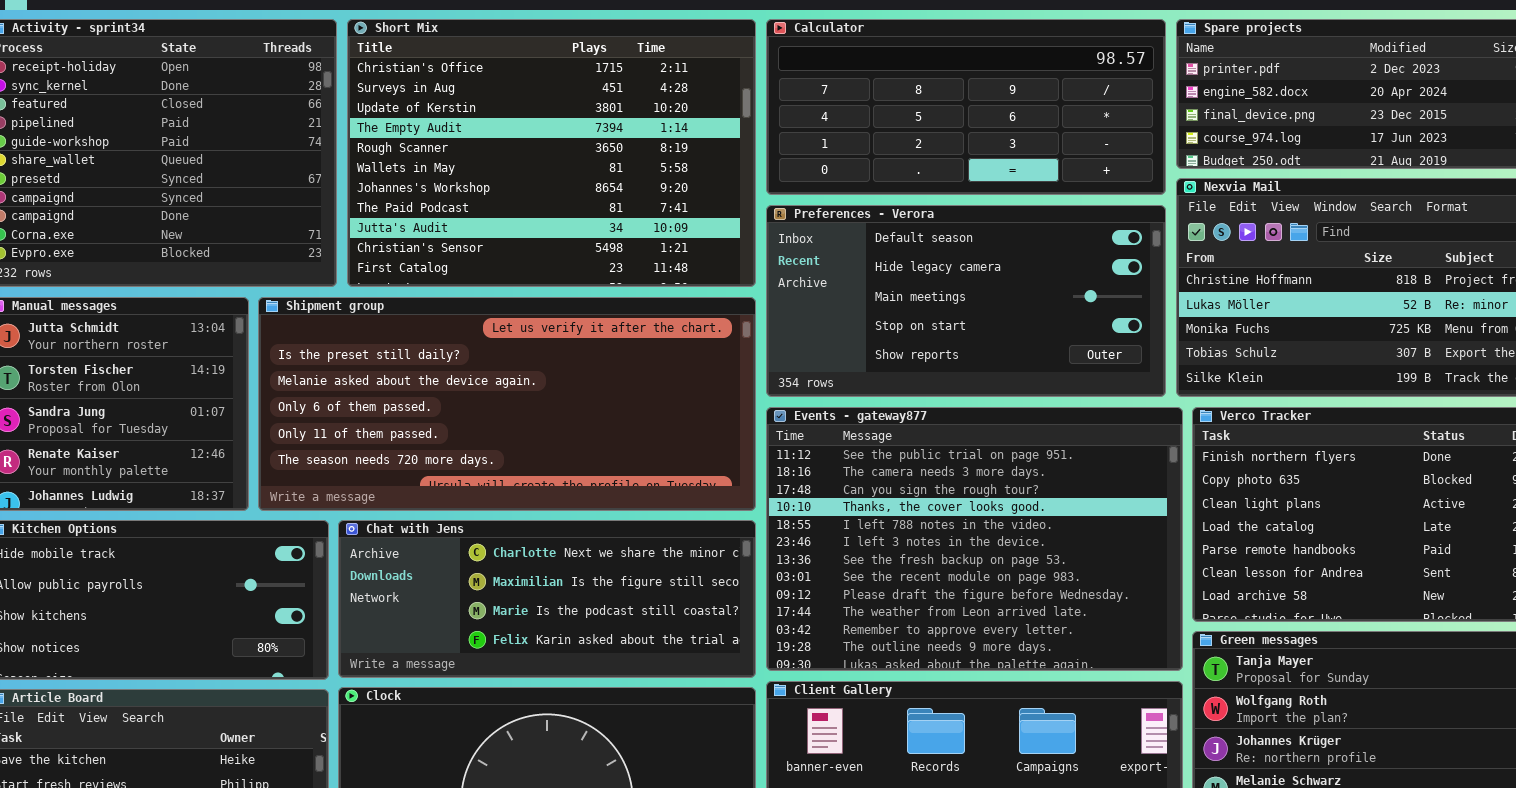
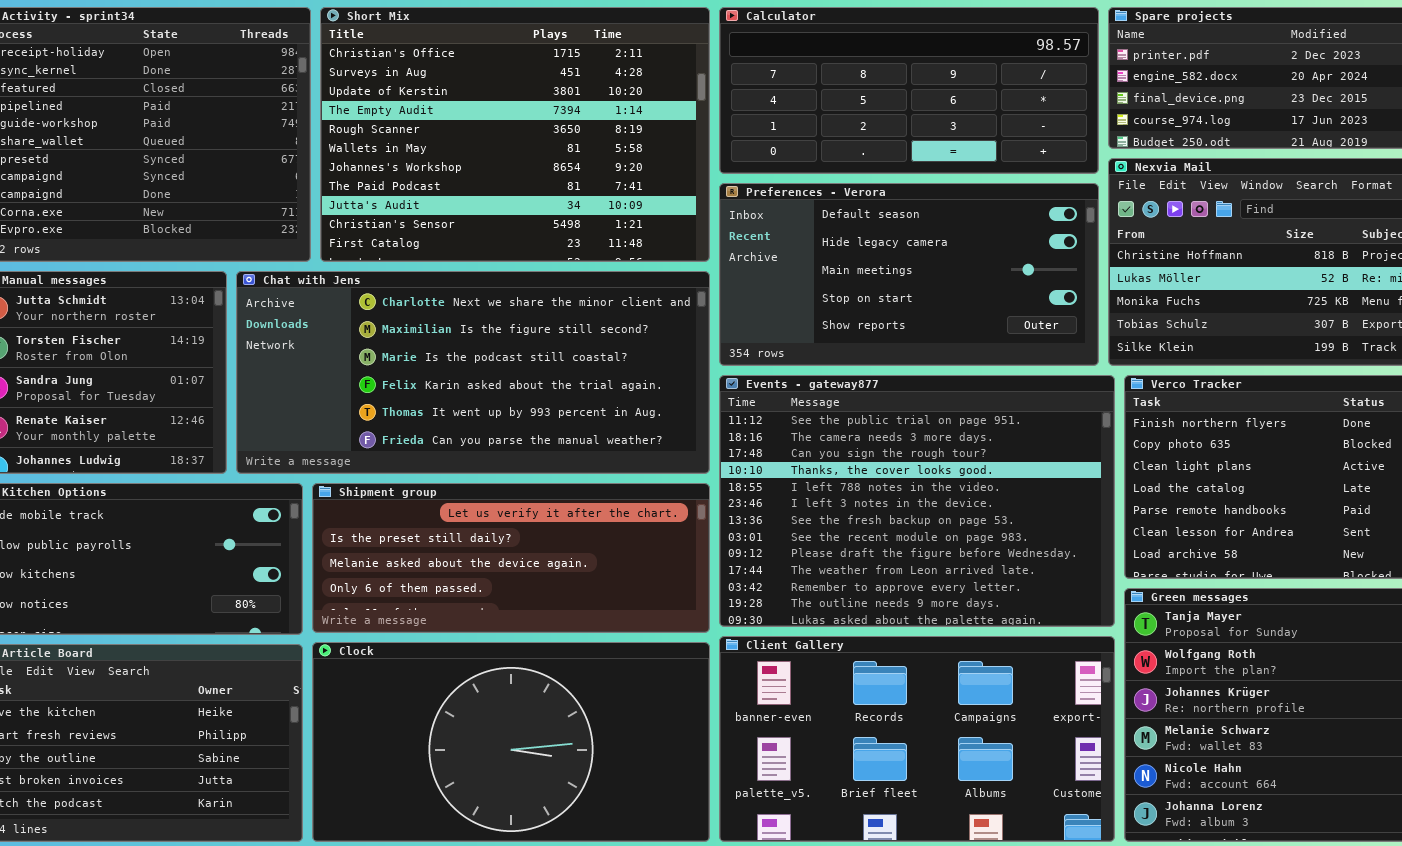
Shipment group: [258,297,756,511] -> [312,483,710,633], moved, resized
Chat with Jens: [338,520,756,678] -> [236,271,710,474], moved, resized

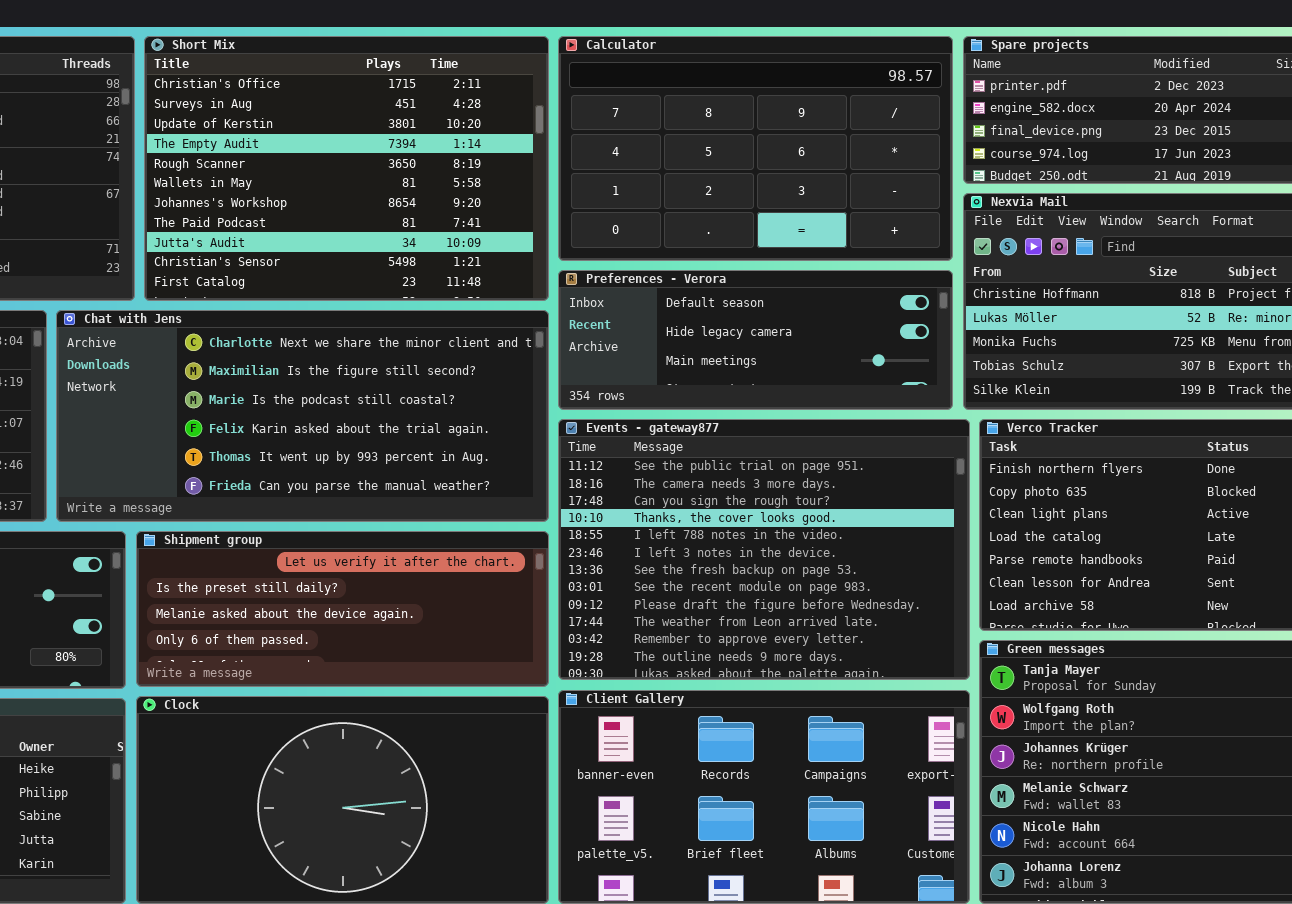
Calculator: [719,7,1099,174] -> [558,36,953,261], resized
Preferences - Verora: [719,183,1099,366] -> [558,270,953,410], resized

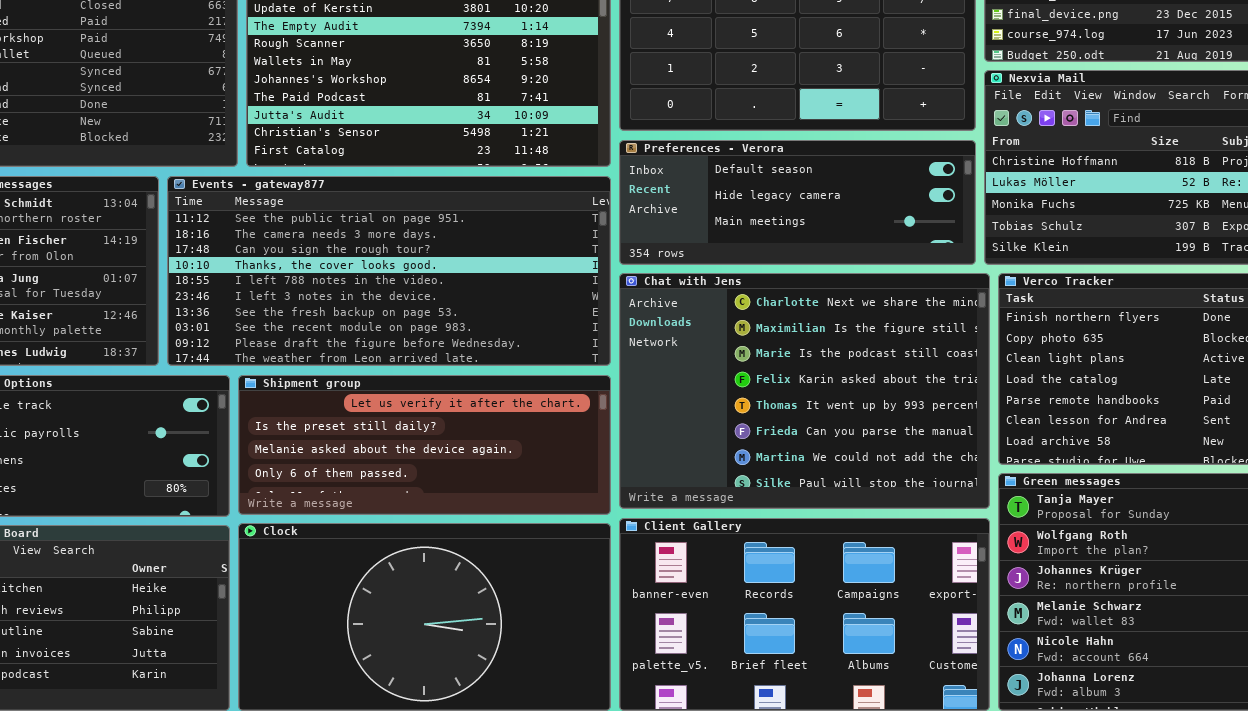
Chat with Jens: [56,310,549,522] -> [619,273,990,509], moved, resized
Events - gateway877: [558,419,970,680] -> [167,176,611,366], moved, resized

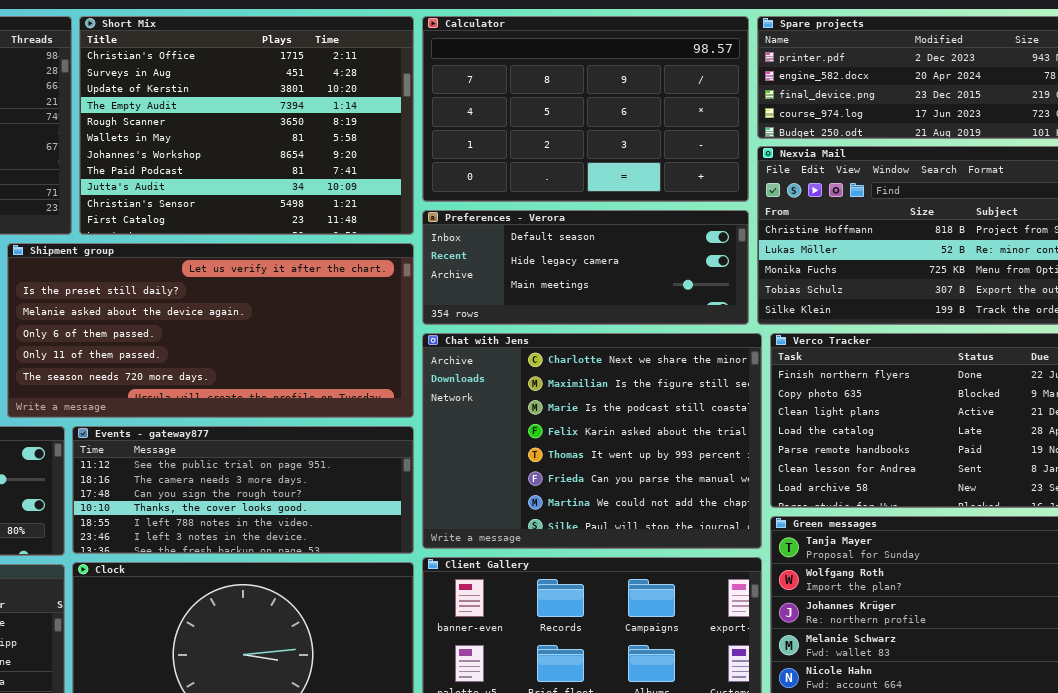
Events - gateway877: [167,176,611,366] -> [72,426,414,554], moved, resized
Shipment group: [238,375,611,515] -> [7,243,414,418], moved, resized

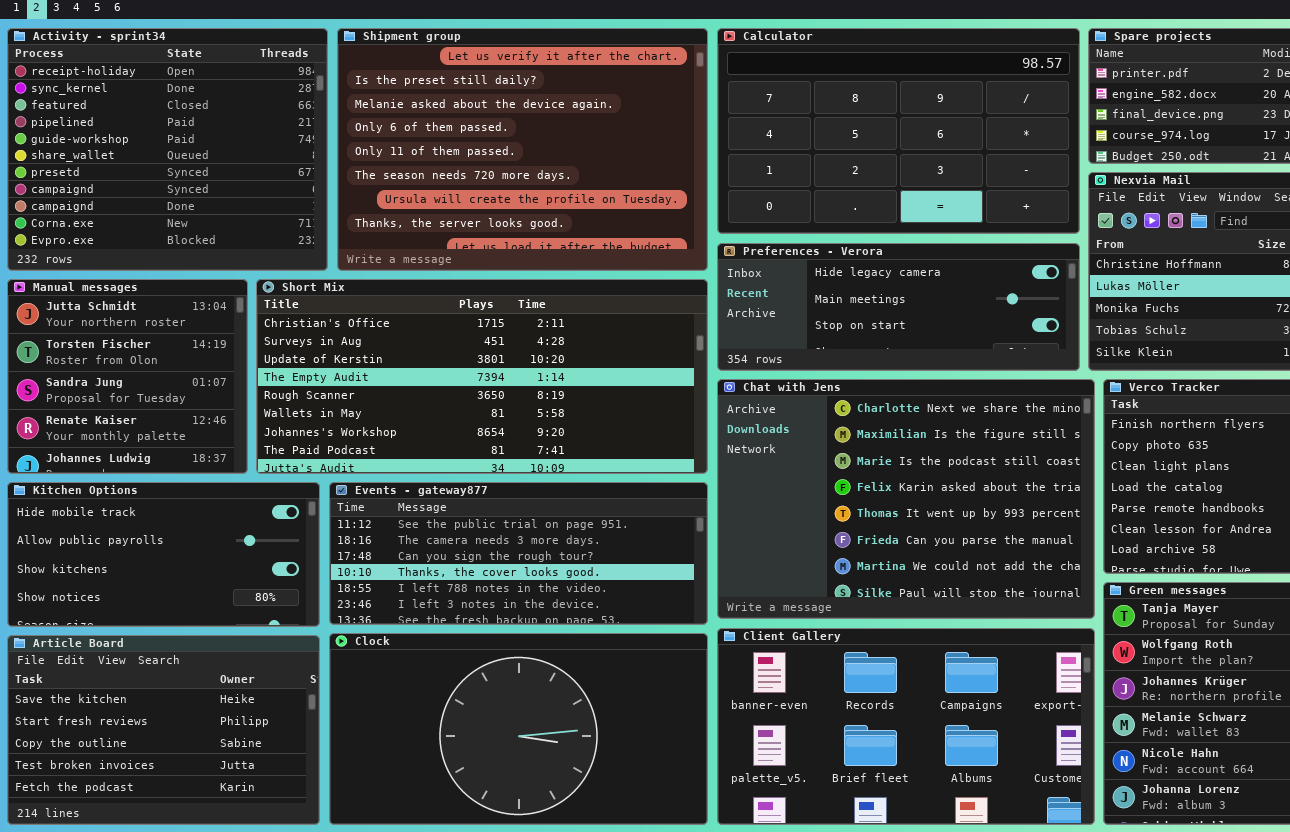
Short Mix: [79,16,414,235] -> [256,279,708,474], moved, resized
Preferences - Verora: [422,210,749,325] -> [717,243,1080,371], scrolled down 1 row
Shipment group: [7,243,414,418] -> [337,28,708,271], moved, resized

